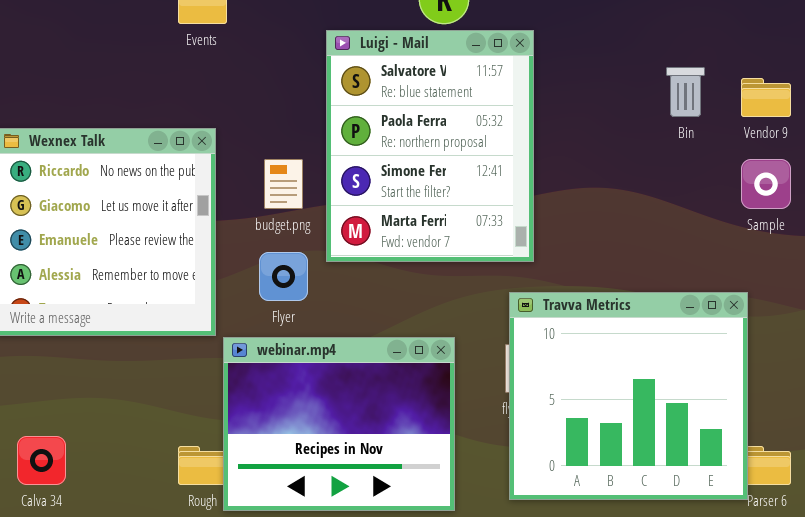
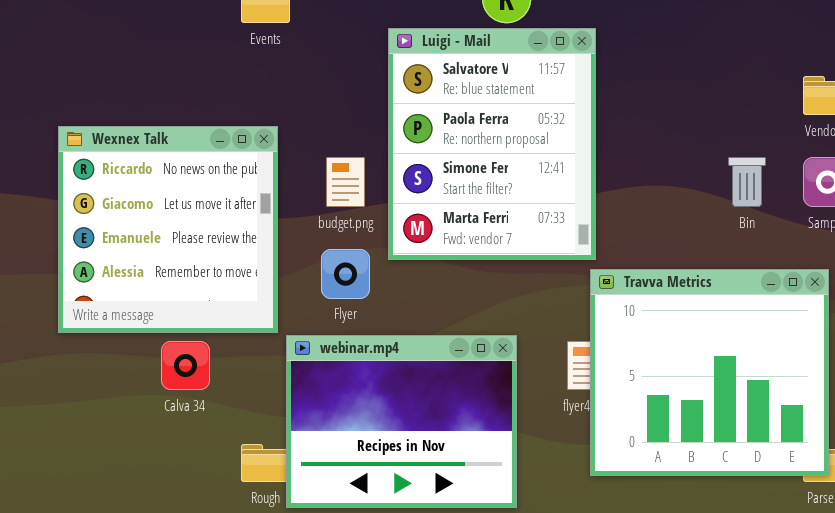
Bin: [666,67,705,117] -> [728,157,766,207], moved
Travva Metrics: [509,292,748,500] -> [590,269,829,476], moved
Calva 34: [17,436,66,485] -> [161,341,210,390], moved

